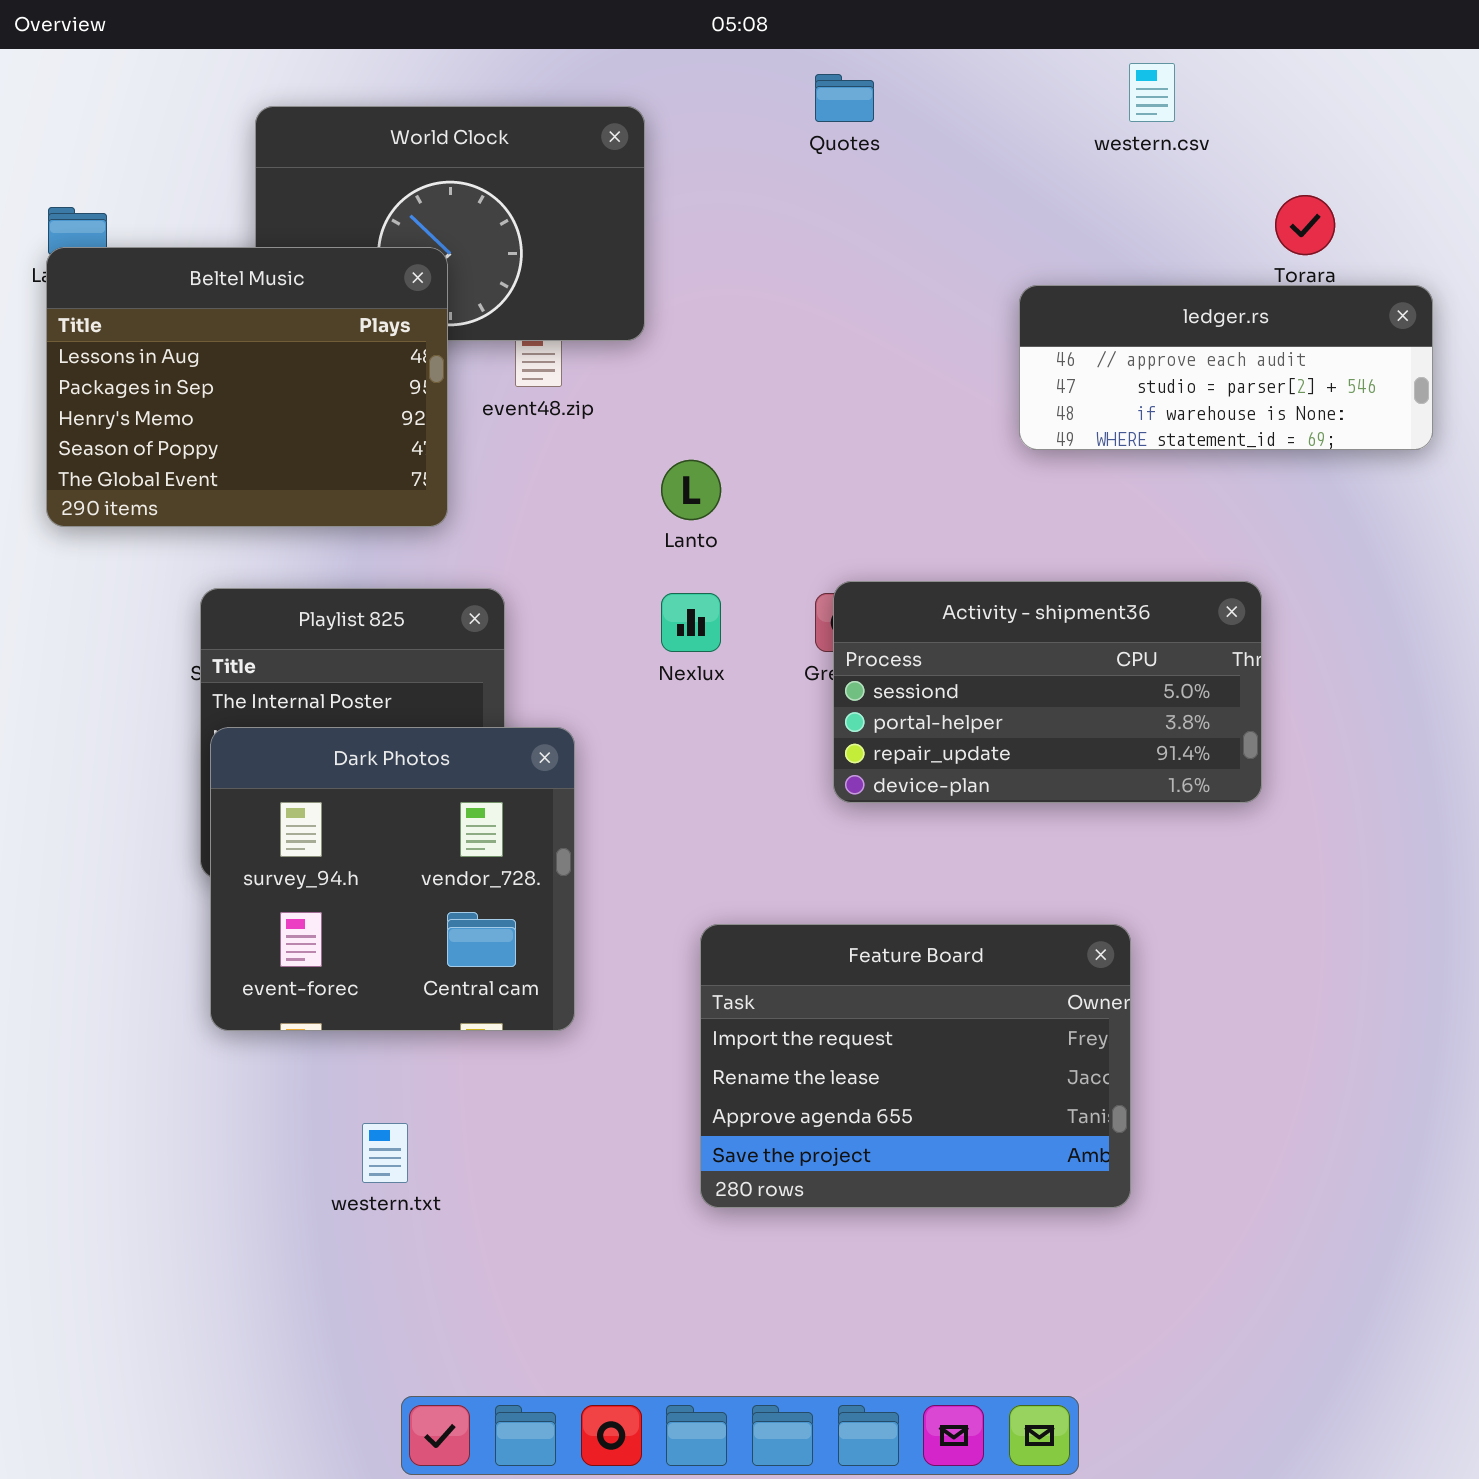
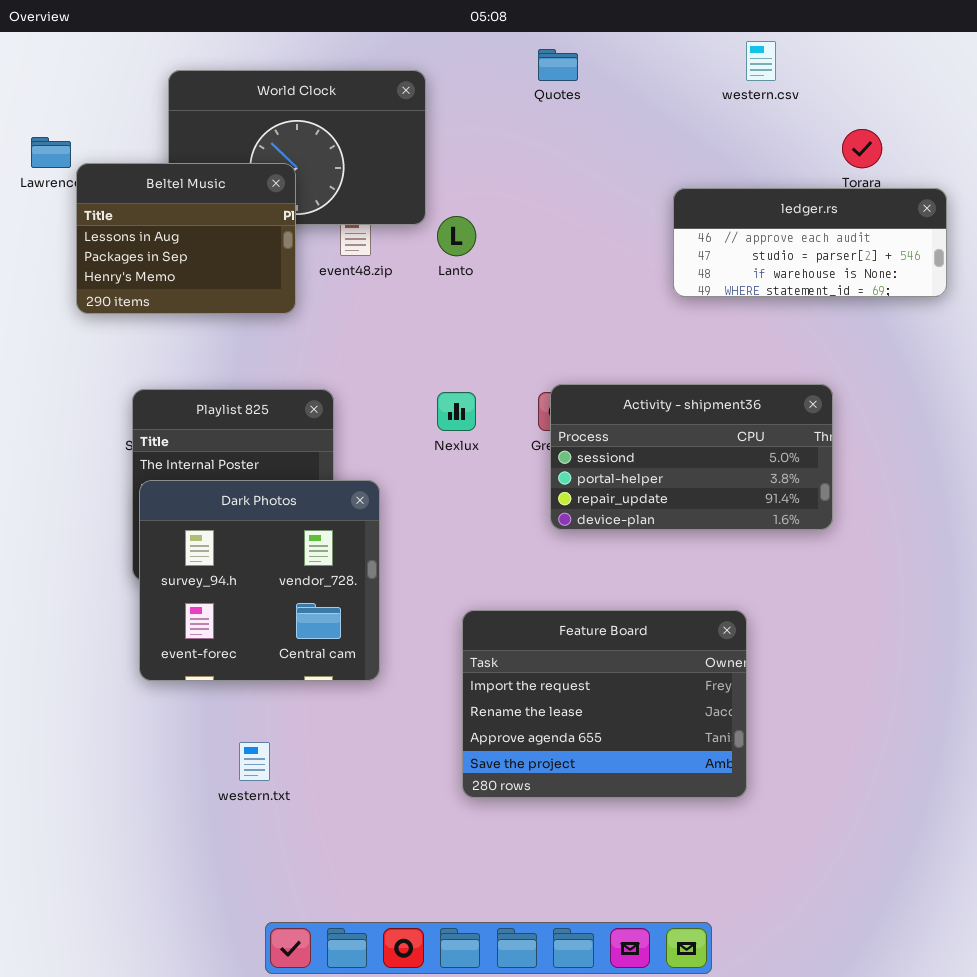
Beltel Music: [46,247,448,527] -> [76,163,296,314], resized
Lanto: [661,460,721,520] -> [437,216,476,256], moved

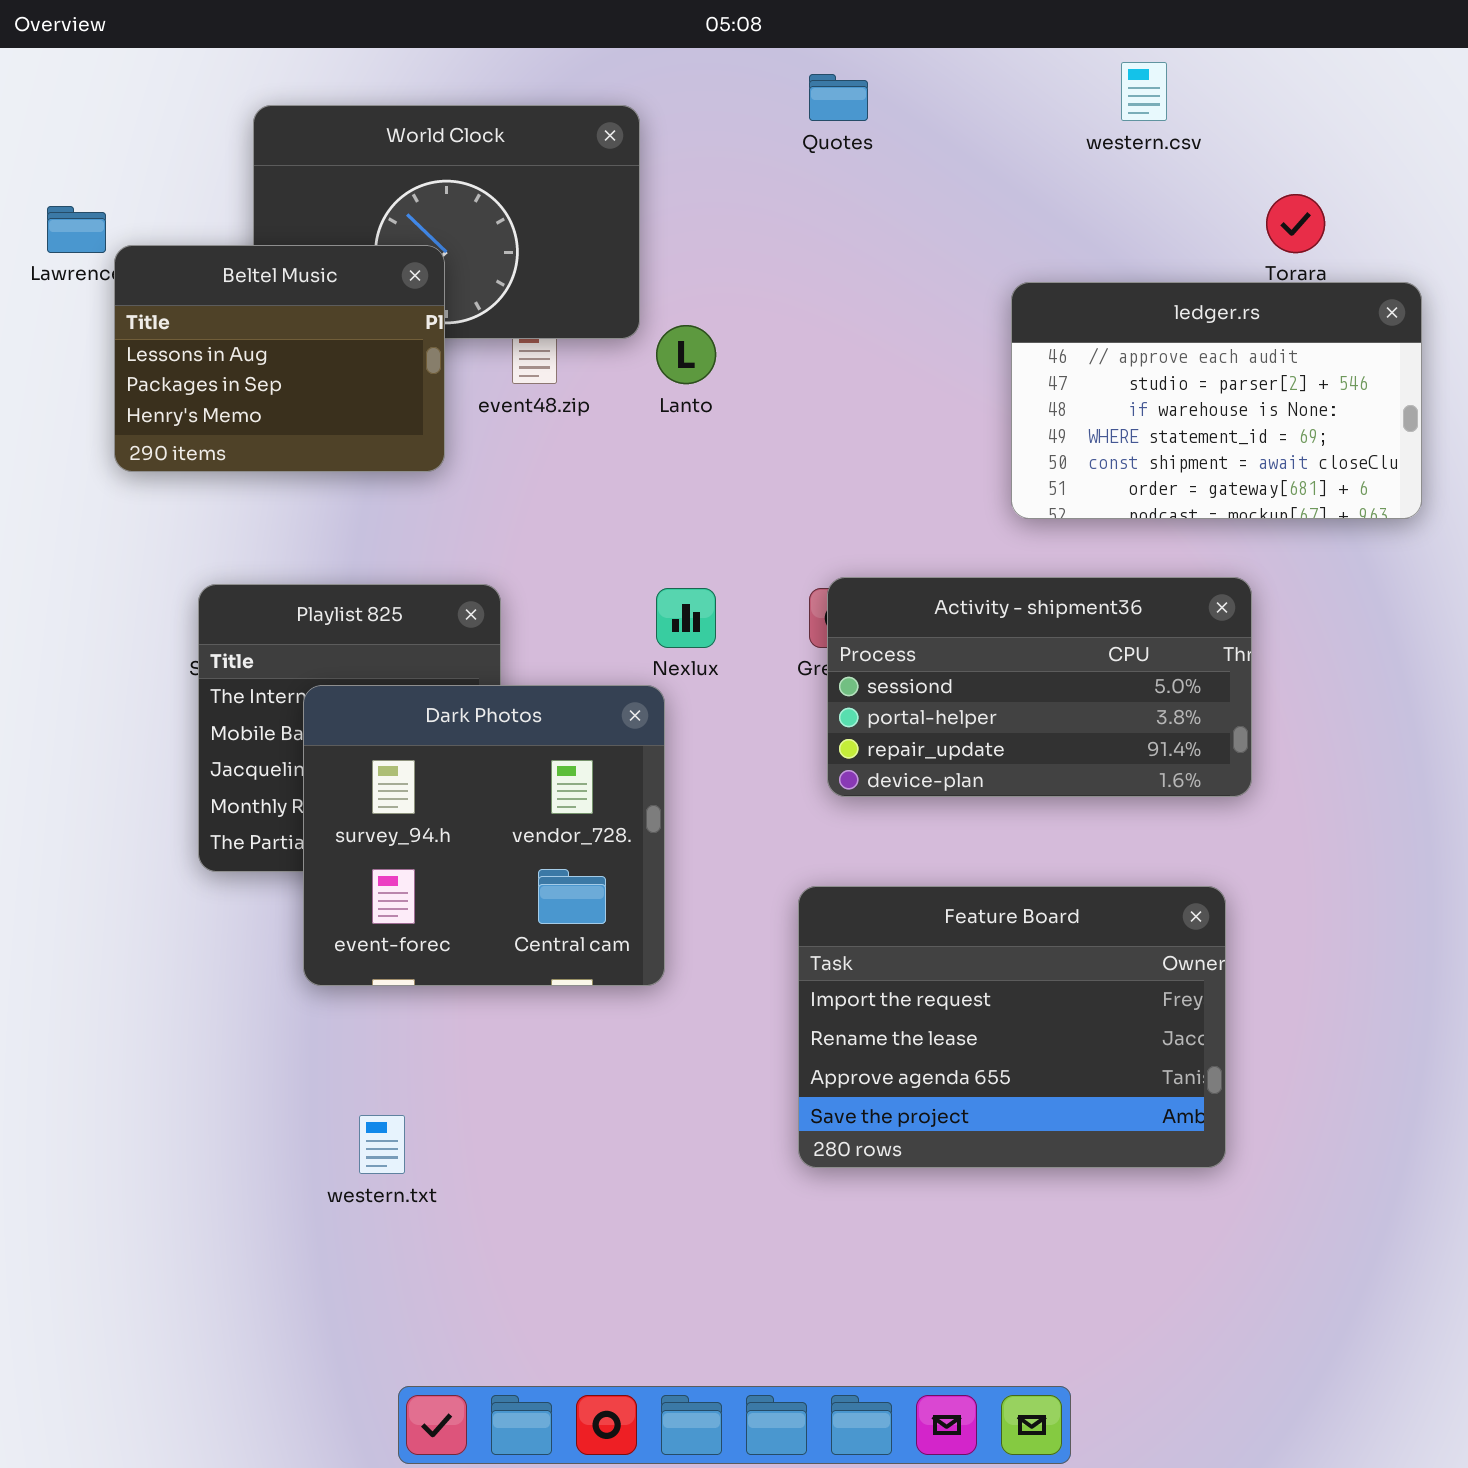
ledger.rs: [673,188,947,297] -> [1011,282,1422,519], resized
Dark Photos: [139,480,380,681] -> [303,685,665,986], moved
Feature Board: [462,610,747,798] -> [798,886,1226,1168], moved

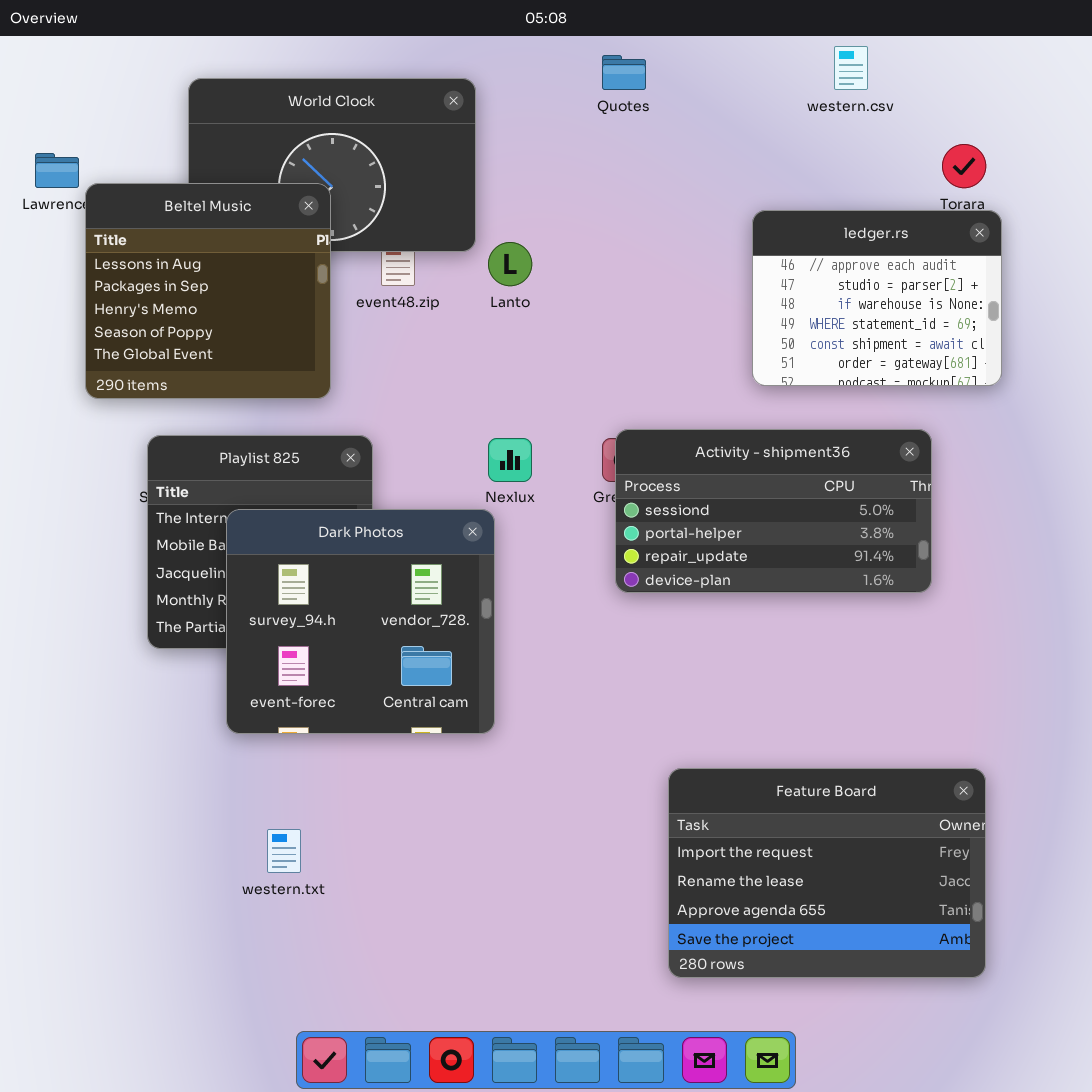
Beltel Music: [114,245,445,472] -> [85,183,331,399], resized
ledger.rs: [1011,282,1422,519] -> [752,210,1002,386], resized
Feature Board: [798,886,1226,1168] -> [668,768,986,978], moved

